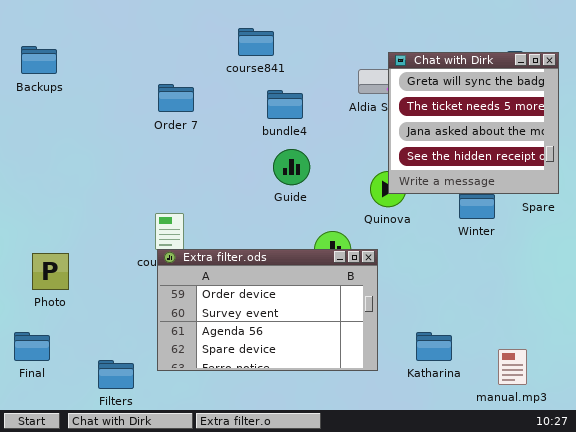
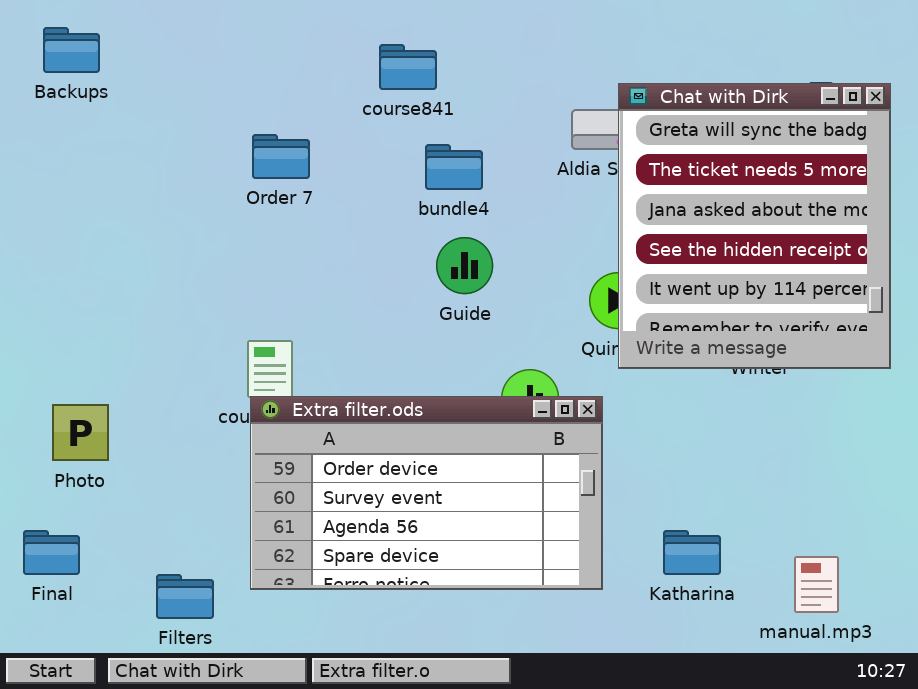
Backups: [21,46,57,74] -> [43,27,100,73], moved
Chat with Dirk: [388,52,559,194] -> [618,83,891,369], resized

